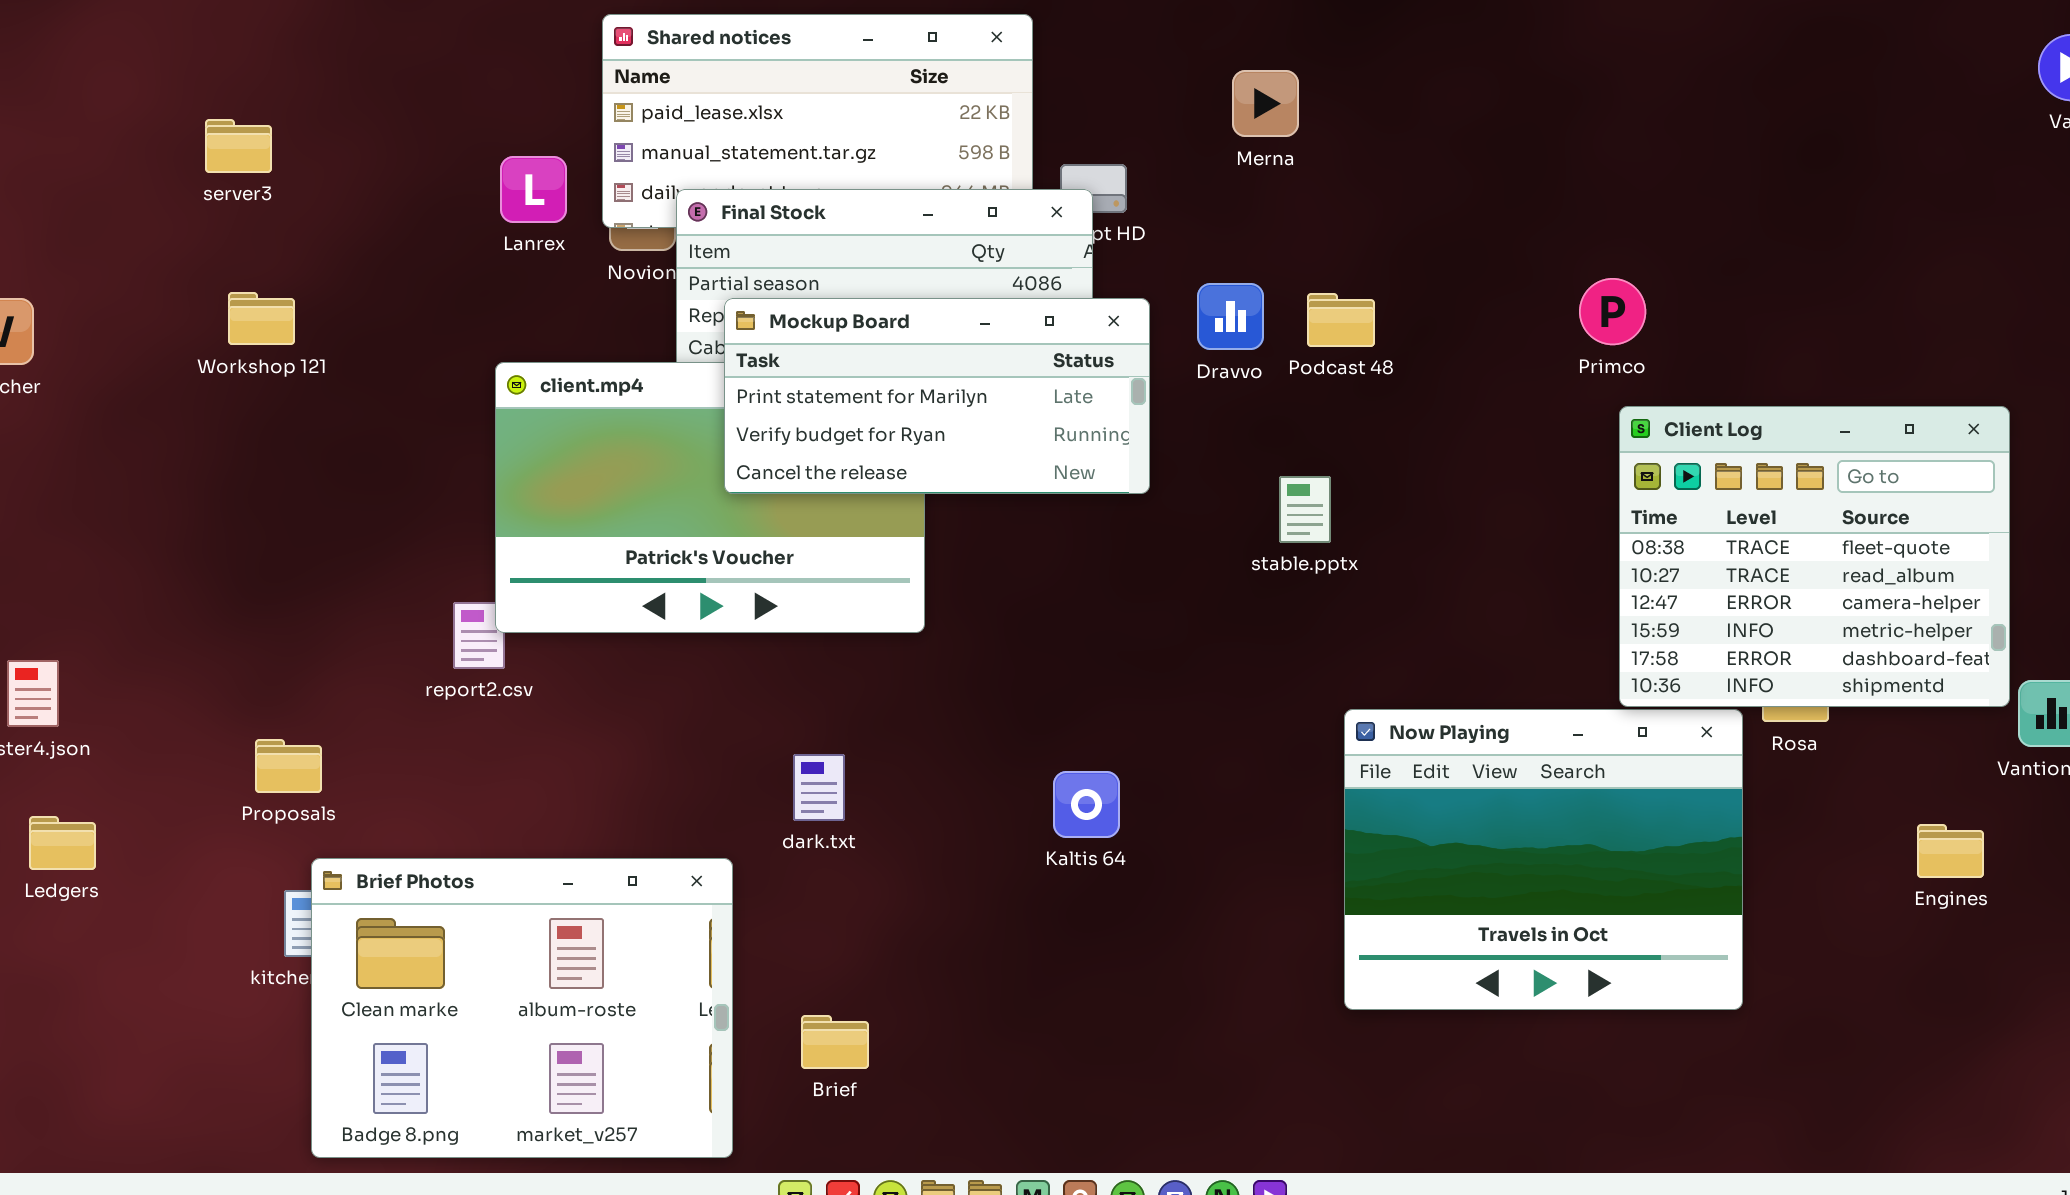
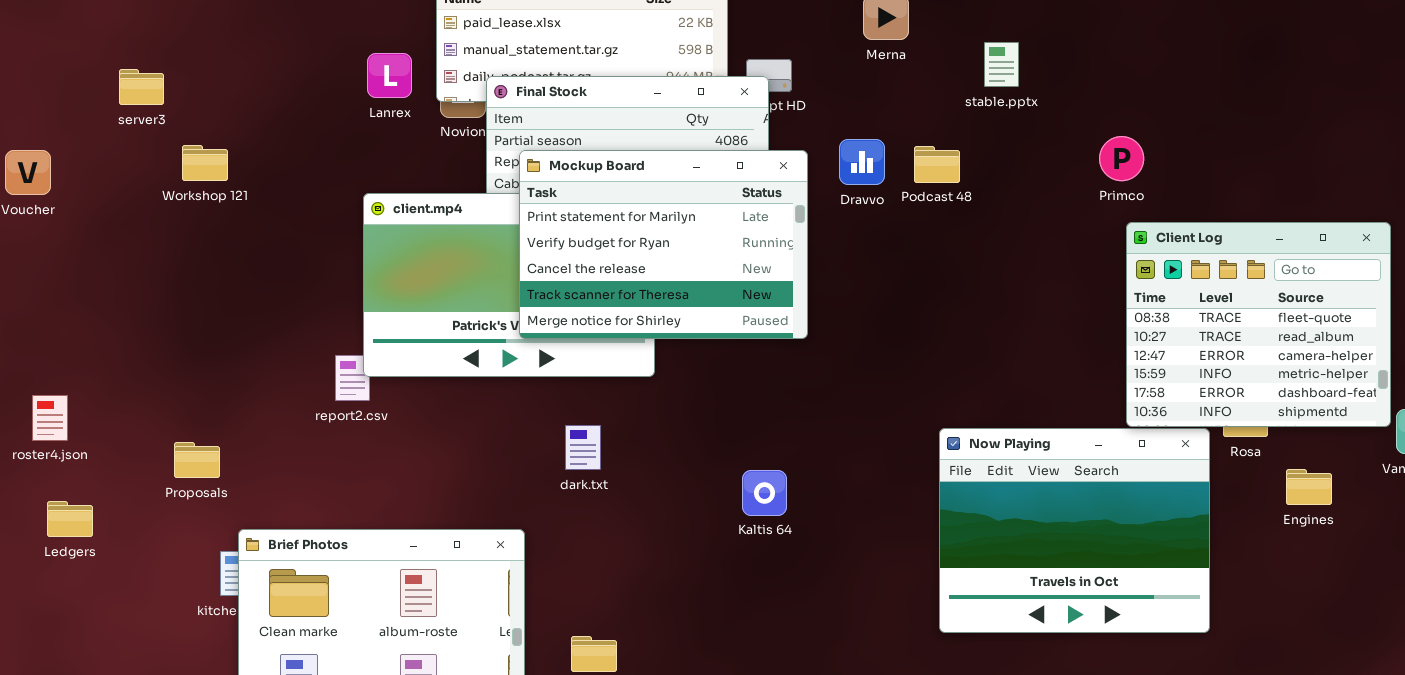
server3: [205,119,272,173] -> [119,69,164,105], moved
Mockup Board: [724,298,1150,494] -> [519,150,808,339], resized
stable.pptx: [1279,476,1331,543] -> [984,42,1019,87], moved
Proposals: [255,739,322,793] -> [174,442,220,478], moved
dark.txt: [793,754,845,821] -> [565,425,601,470], moved
Engines: [1917,824,1984,878] -> [1286,469,1332,505], moved

